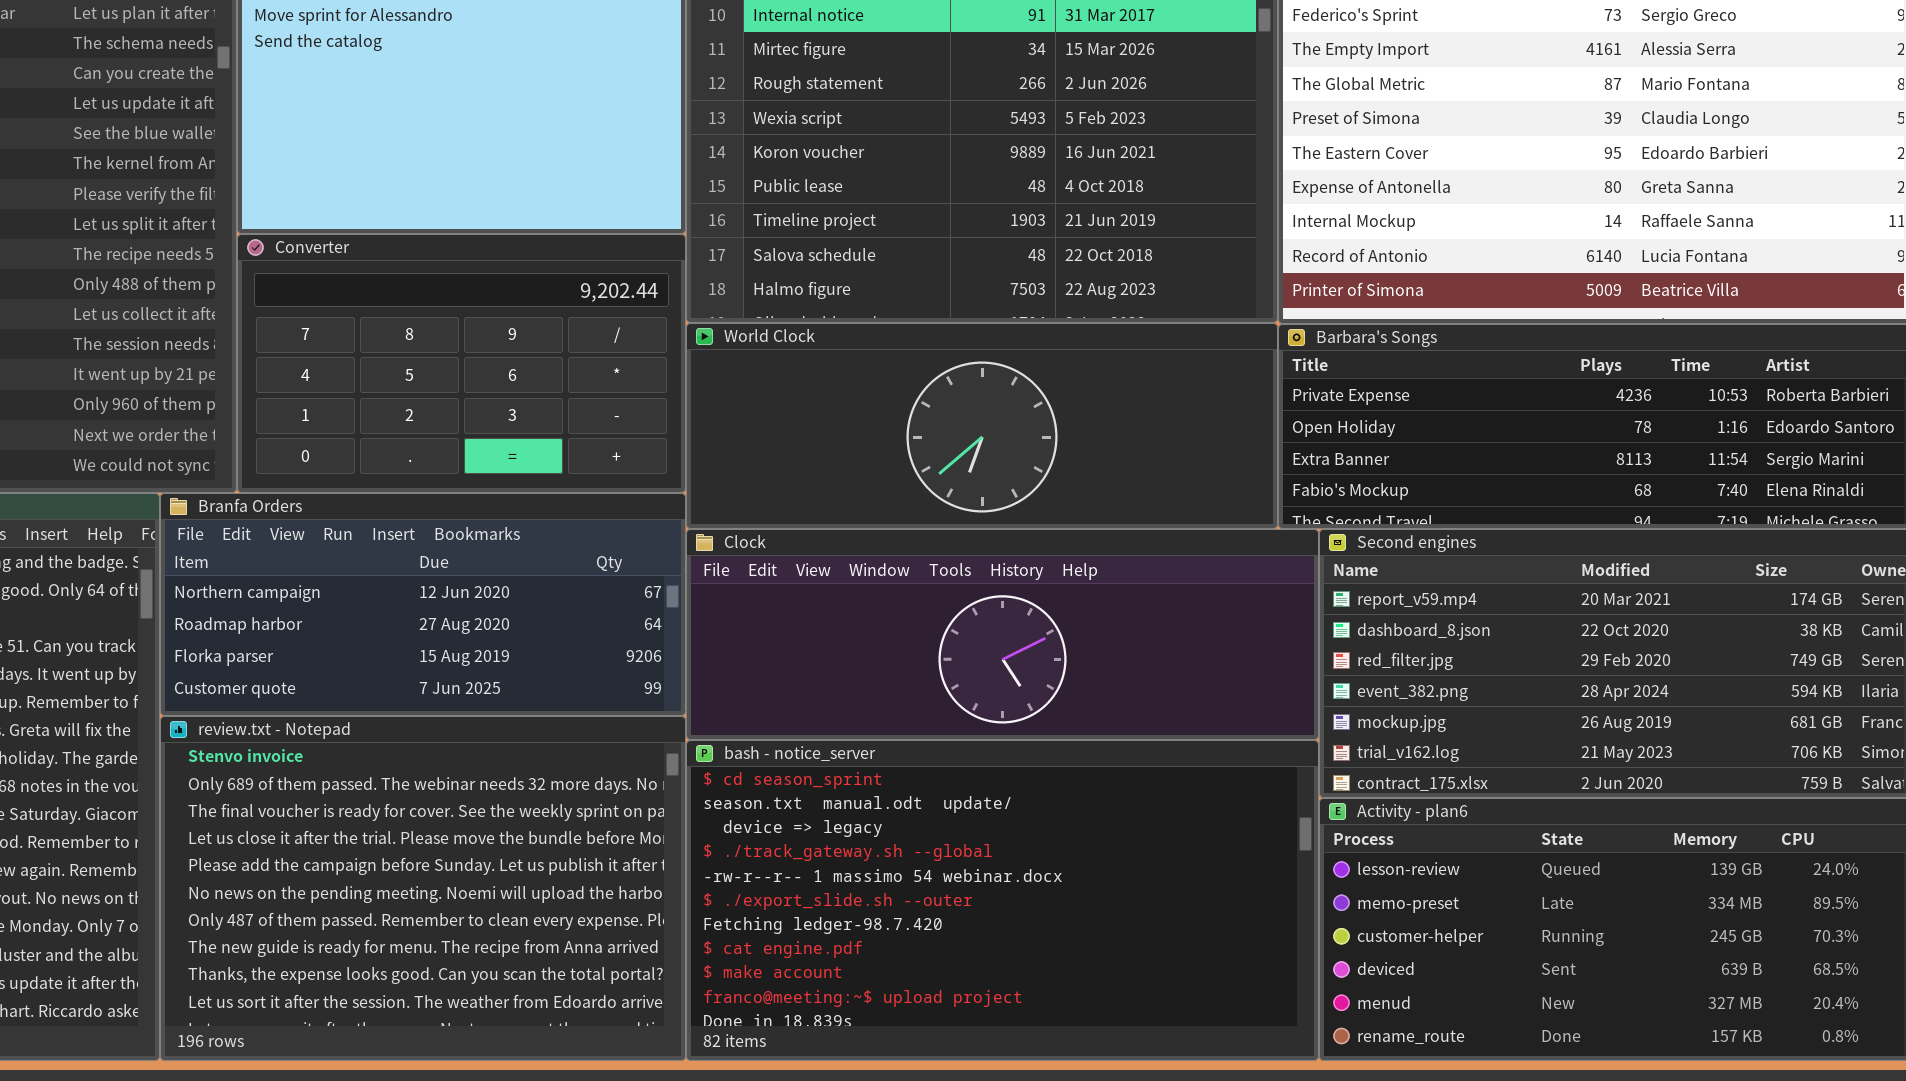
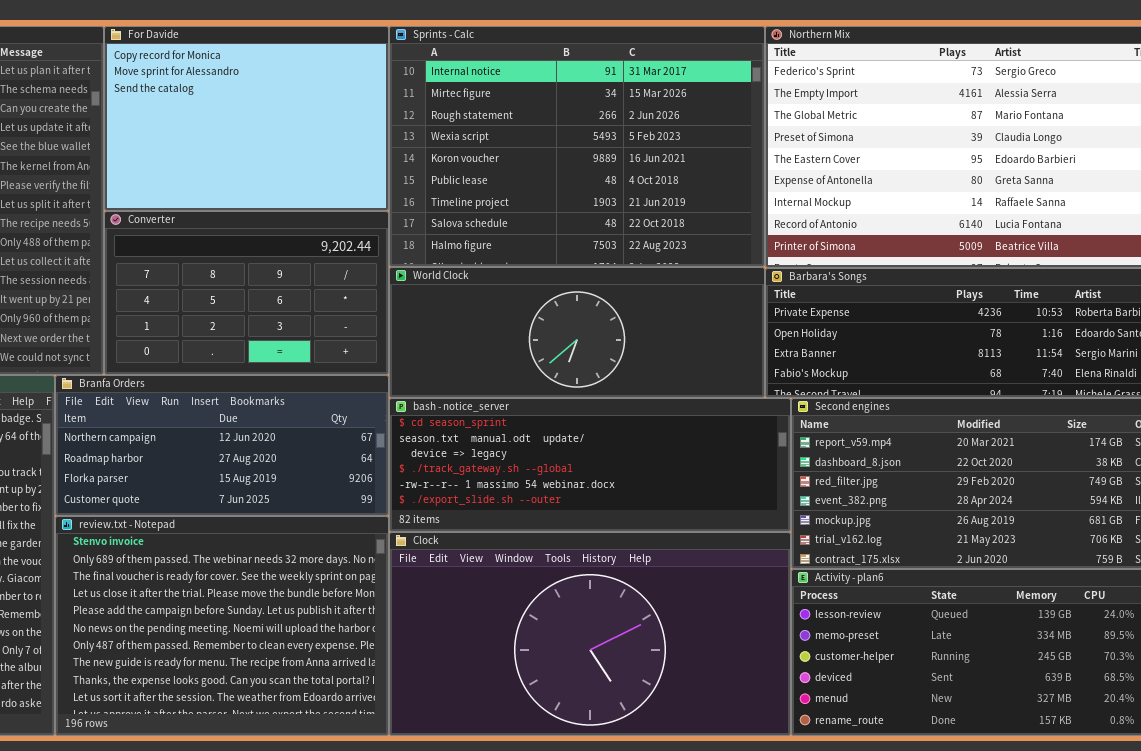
Clock: [686,529,1319,740] -> [389,532,791,736], moved, resized
bash - notice_server: [686,740,1319,1061] -> [389,398,791,532], moved, resized

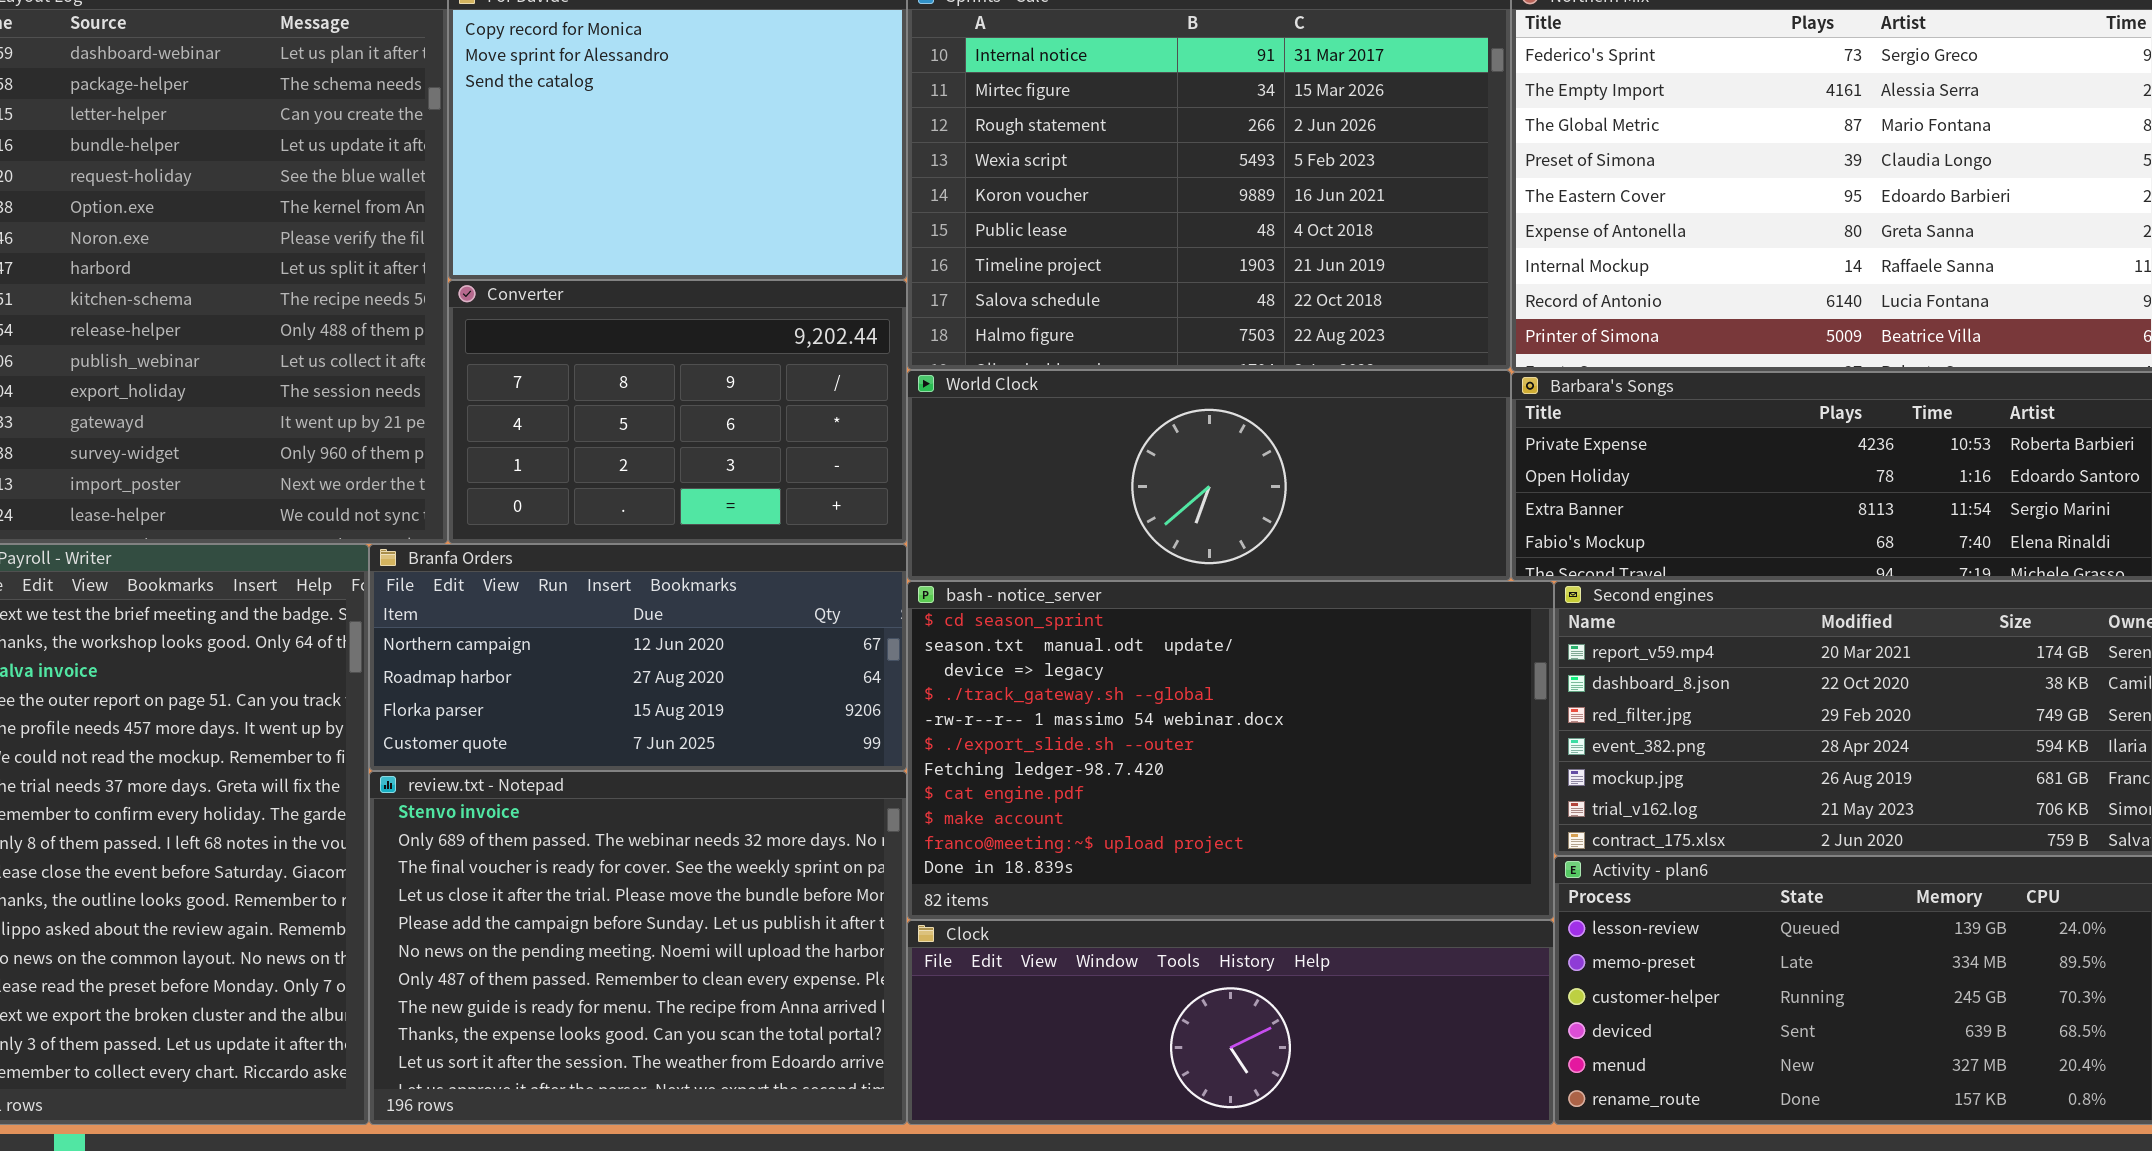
bash - notice_server: [389,398,791,532] -> [907,581,1554,920], resized
Clock: [389,532,791,736] -> [907,920,1554,1125], resized

